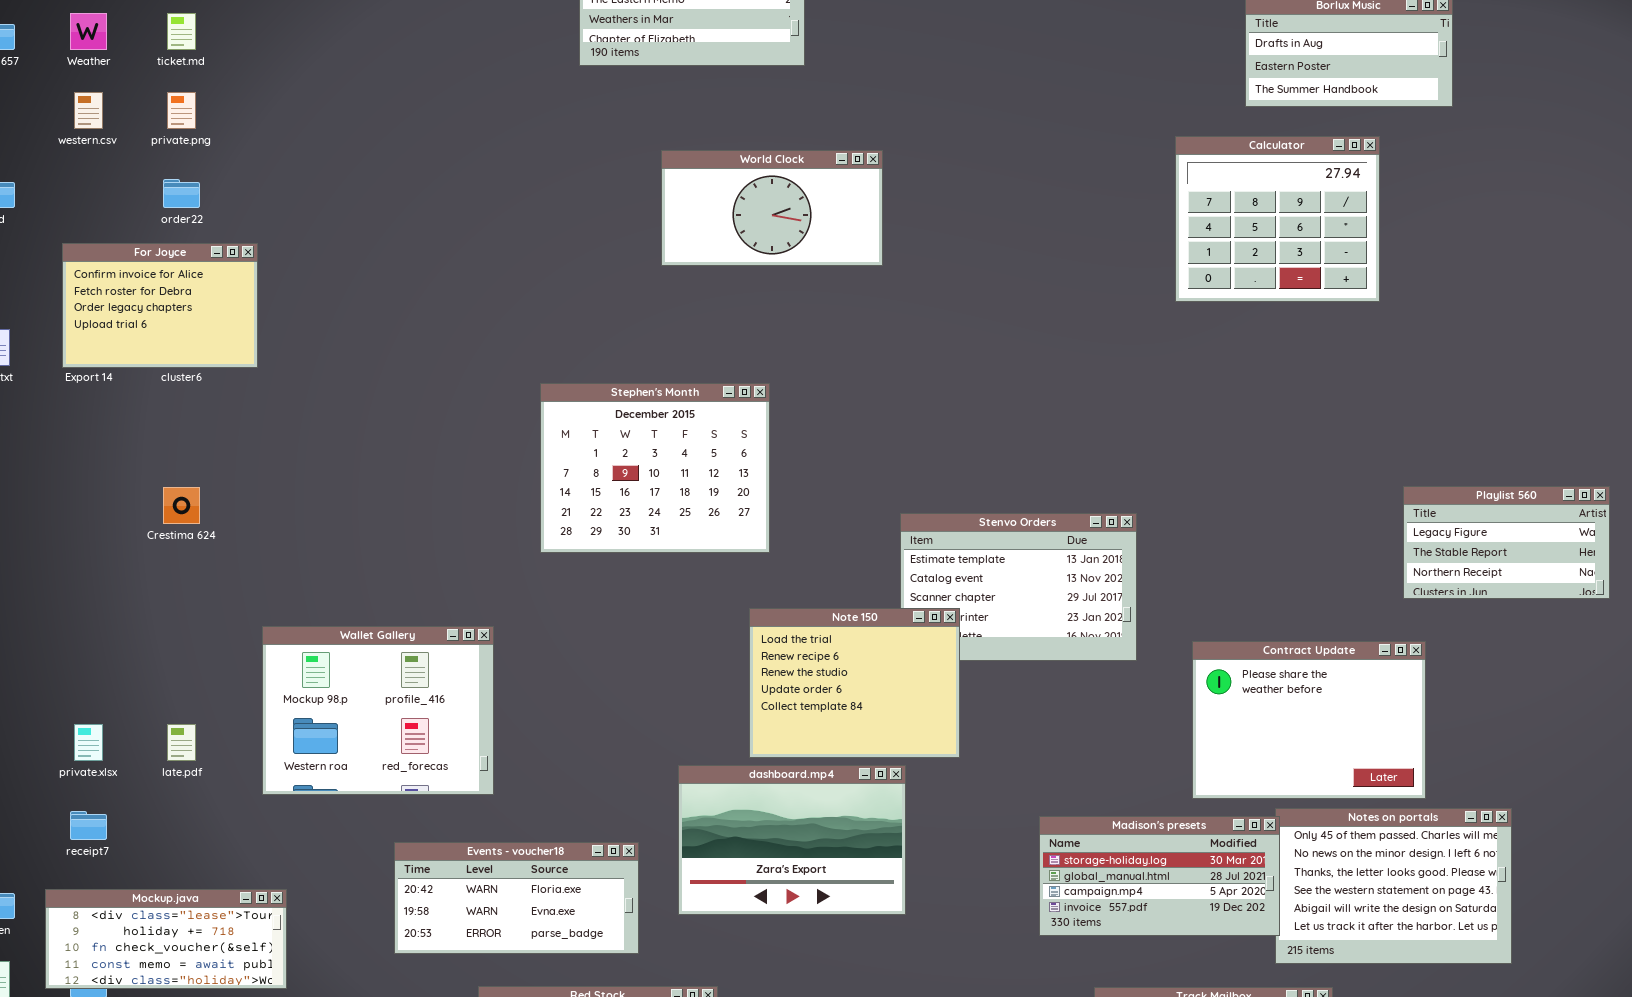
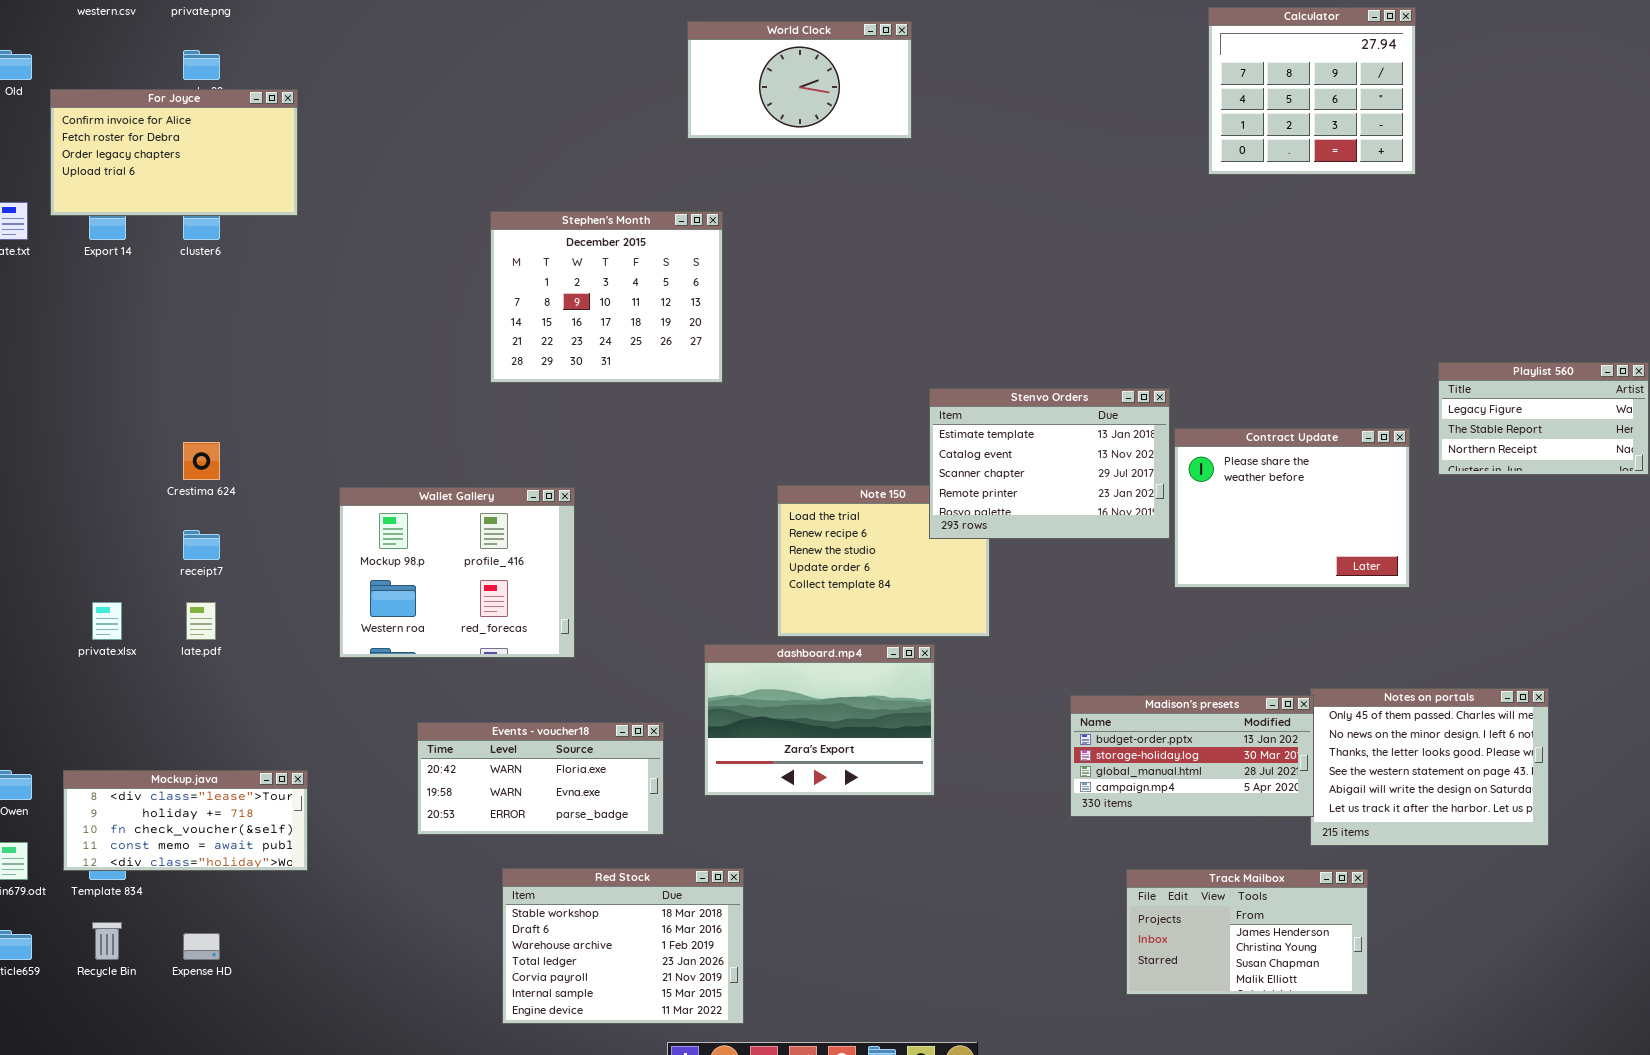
For Joyce: [62,243,258,368] -> [50,89,298,216], moved, resized
Stephen's Month: [540,383,770,553] -> [490,211,723,383], moved
Crestima 624: [163,487,200,524] -> [183,442,220,480], moved
Stenvo Orders: [900,513,1137,661] -> [929,388,1170,539], raised
Wallet Gallery: [262,626,494,795] -> [339,487,575,658], moved
Contract Update: [1192,641,1426,799] -> [1174,428,1410,588], moved
receipt7: [70,811,107,840] -> [183,530,220,560], moved
Madison's presets: [1039,816,1280,936] -> [1070,695,1314,817], scrolled up 1 row

